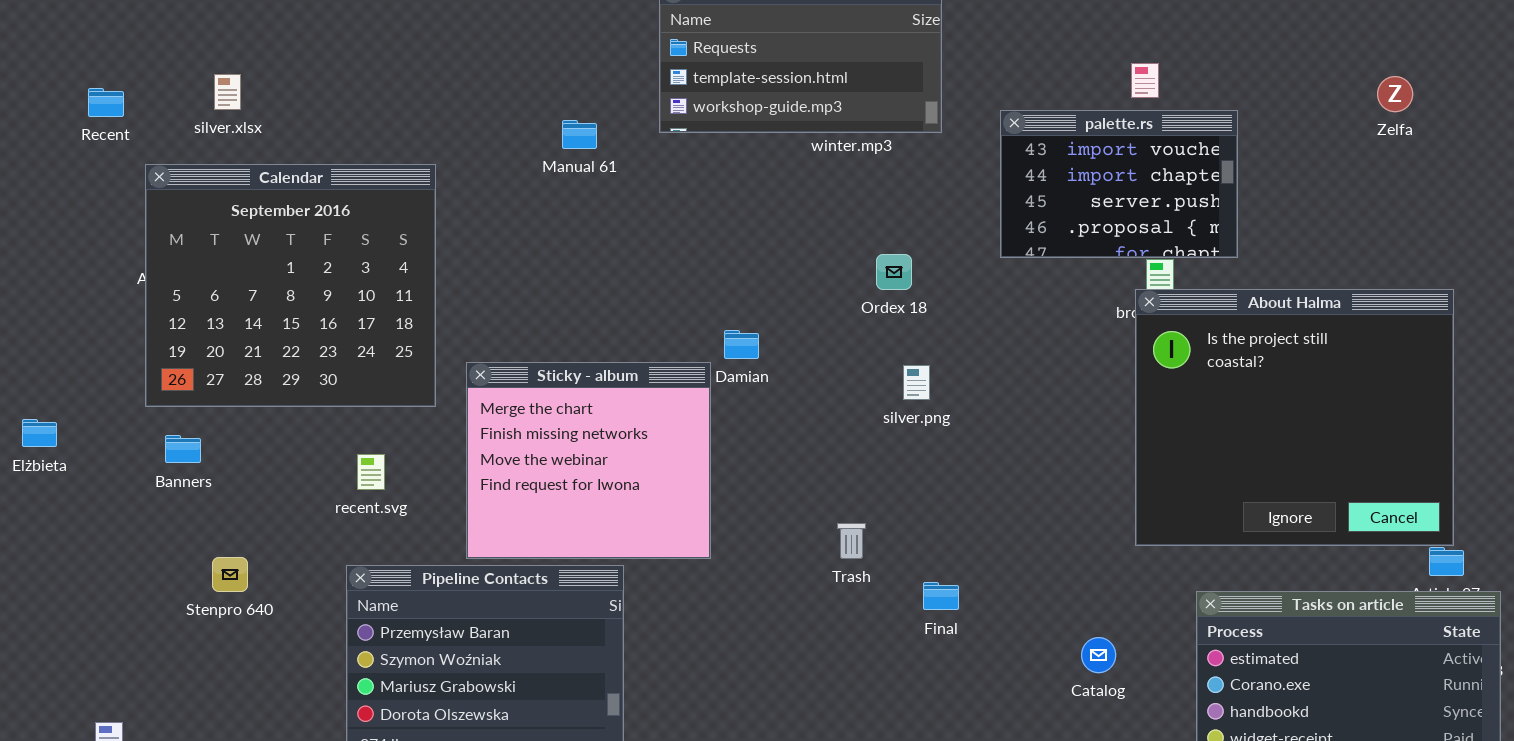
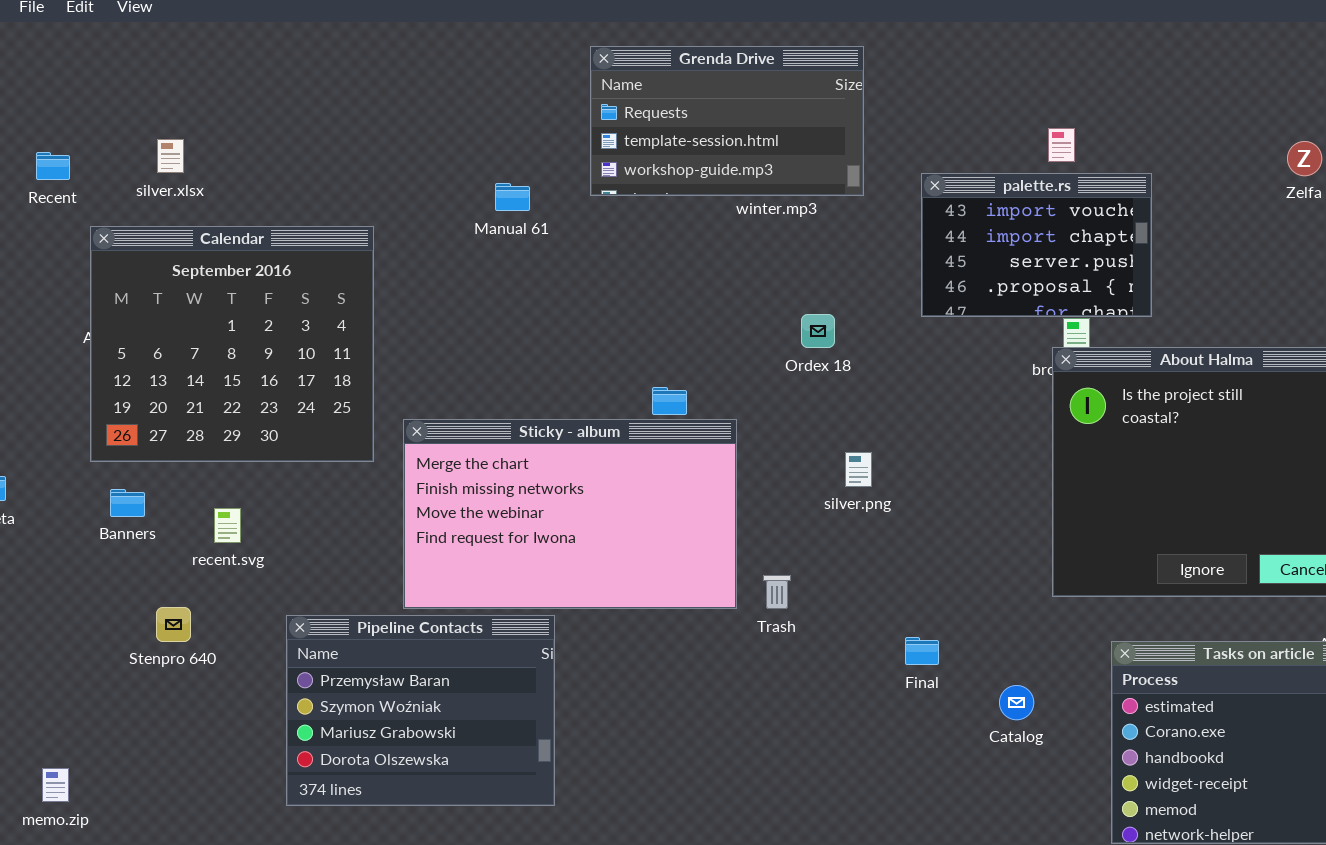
Sticky - album: [466,362,711,559] -> [403,419,737,609], resized
silver.png: [903,365,930,400] -> [845,452,872,487], moved
recent.svg: [357,454,385,490] -> [214,508,241,543], moved
Final: [923,582,959,610] -> [905,637,939,665], moved

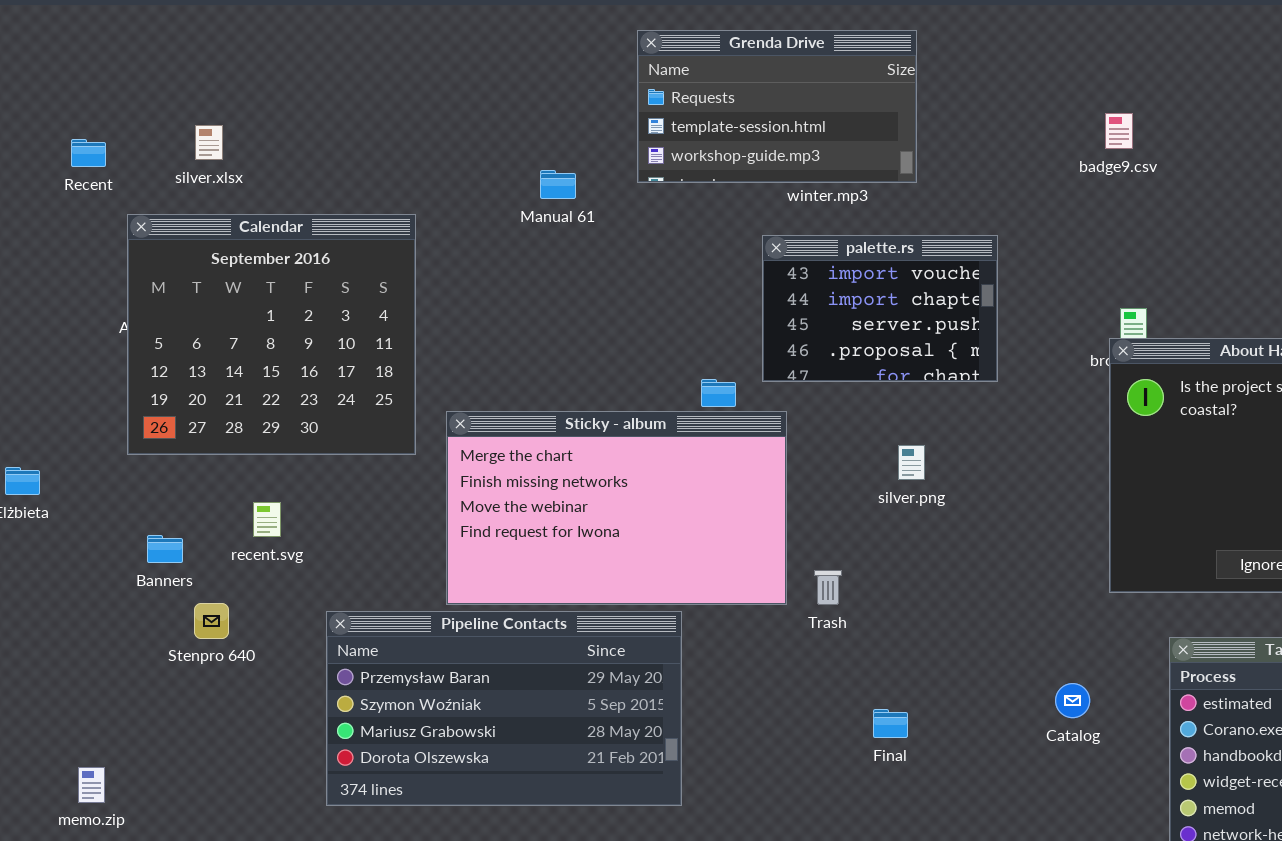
palette.rs: [921,173,1152,317] -> [762,235,998,382], moved
Banners: [110,489,145,517] -> [147,535,183,563], moved
Pipeline Contacts: [286,615,555,806] -> [326,611,682,806], resized
Final: [905,637,939,665] -> [873,709,908,738], moved

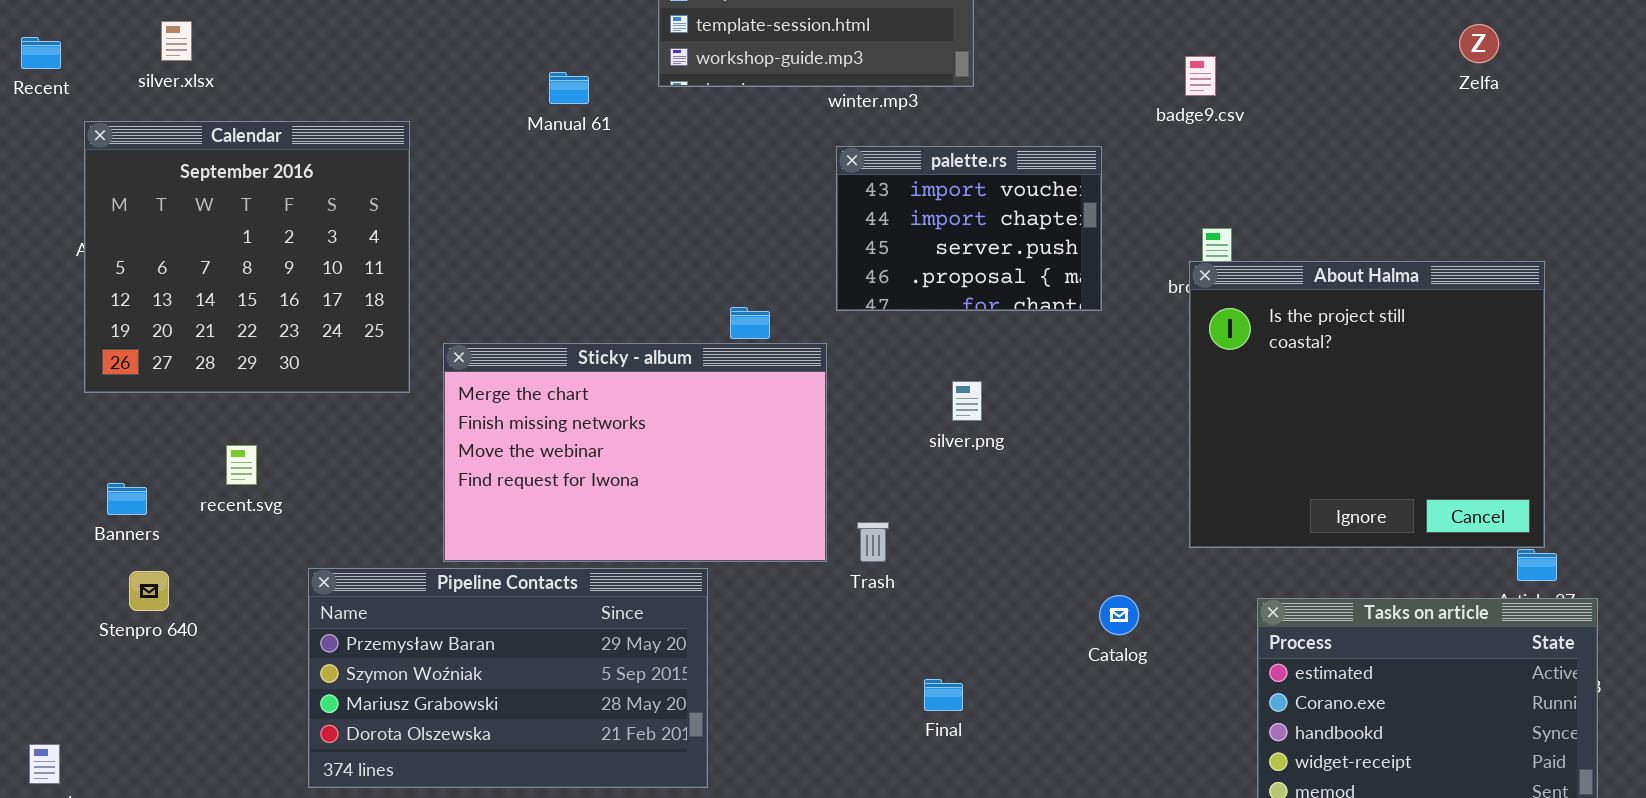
badge9.csv: [1105,113,1133,149] -> [1185,56,1216,96], moved
palette.rs: [762,235,998,382] -> [836,146,1102,311], moved
Stenpro 640: [194,603,229,639] -> [129,571,169,611], moved
Catalog: [1055,683,1090,718] -> [1099,595,1139,635], moved

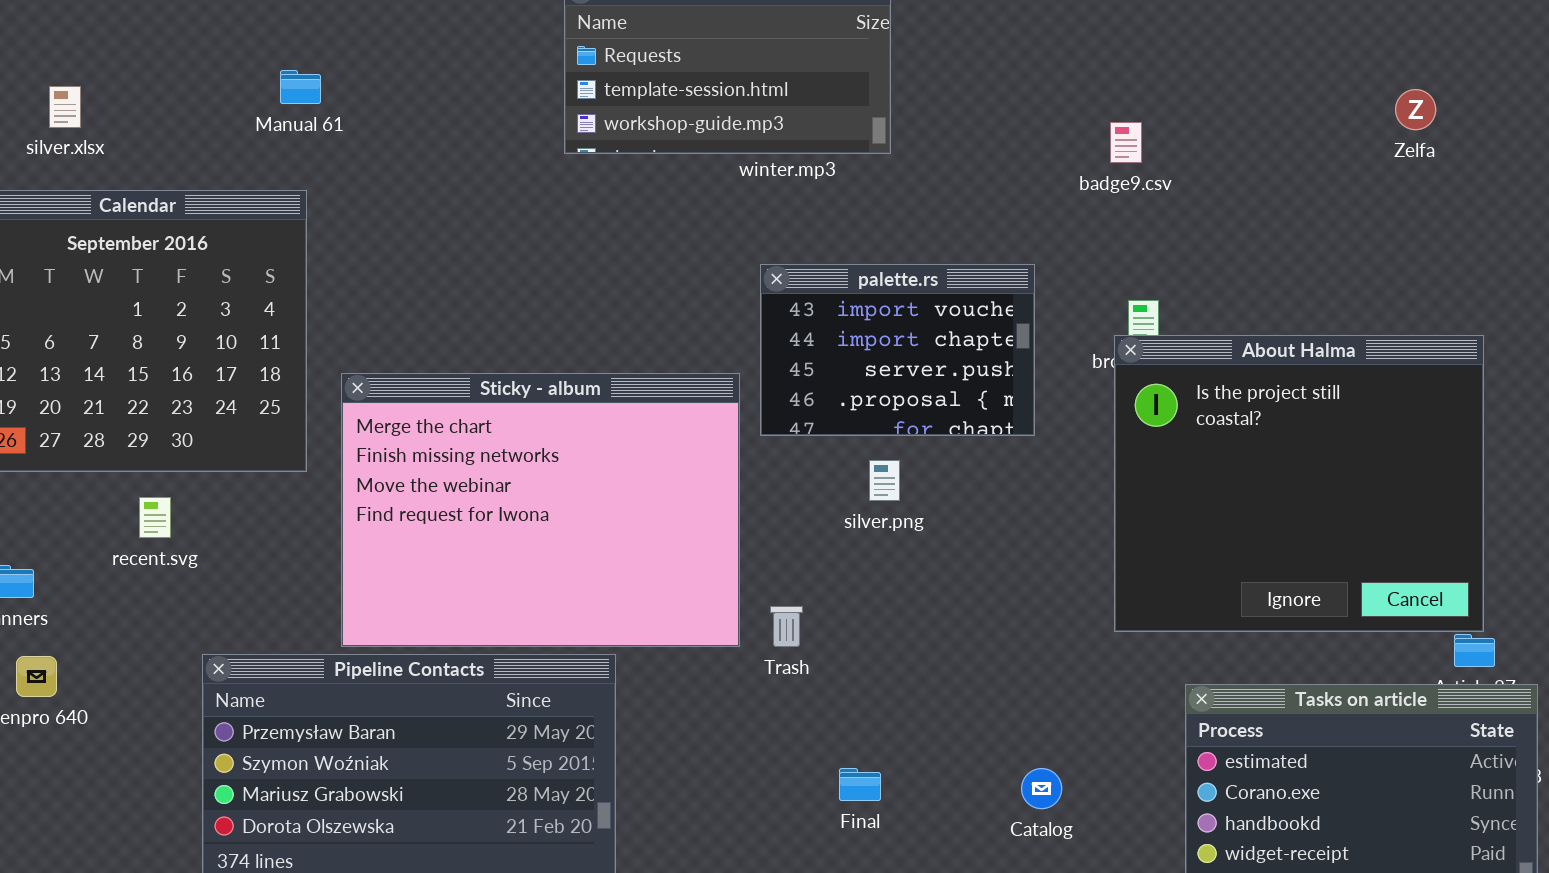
Manual 61: [549,72,589,104] -> [280,70,321,104], moved
palette.rs: [836,146,1102,311] -> [760,264,1035,436], moved
Sticky - album: [443,343,827,562] -> [341,373,740,647], resized
recent.svg: [226,445,257,485] -> [139,497,171,538], moved
Catalog: [1099,595,1139,635] -> [1021,768,1062,809], moved

